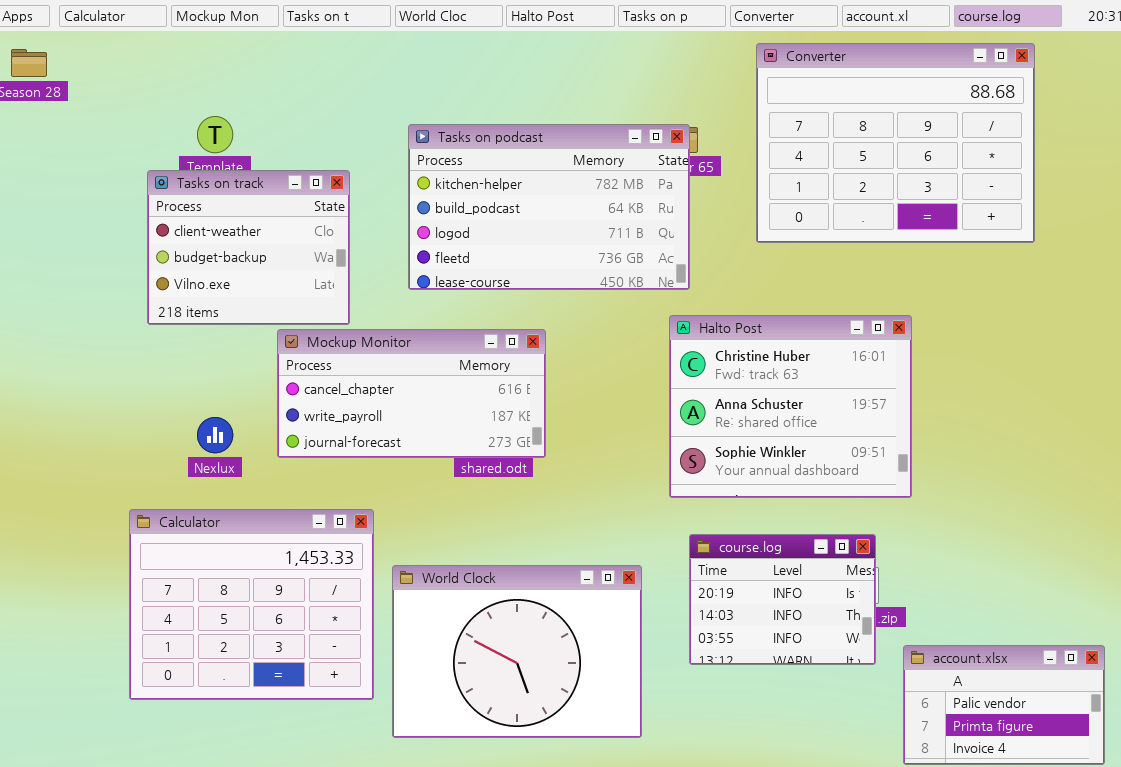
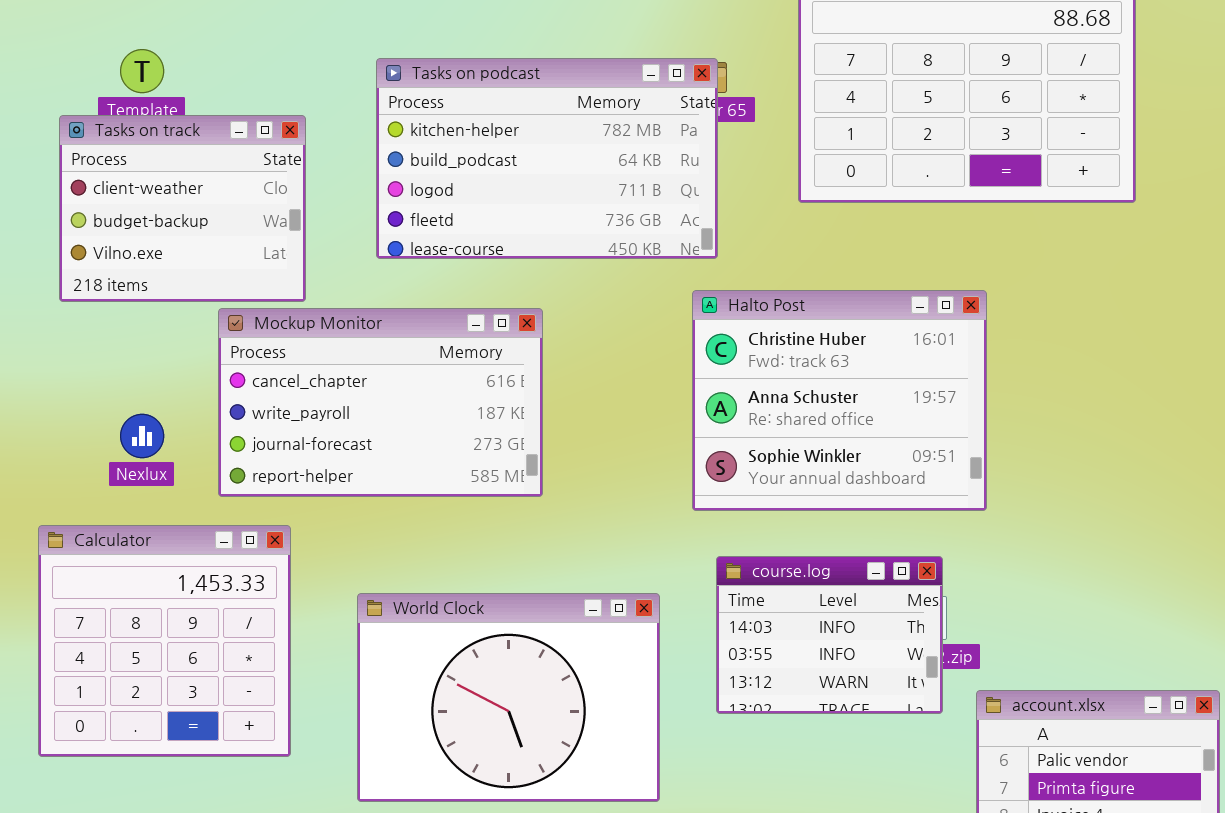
Mockup Monitor: [277,329,546,458] -> [218,308,543,497], resized
Calculator: [129,509,374,700] -> [38,525,291,757], resized
course.log: [689,534,876,665] -> [716,556,943,714], scrolled down 1 row

